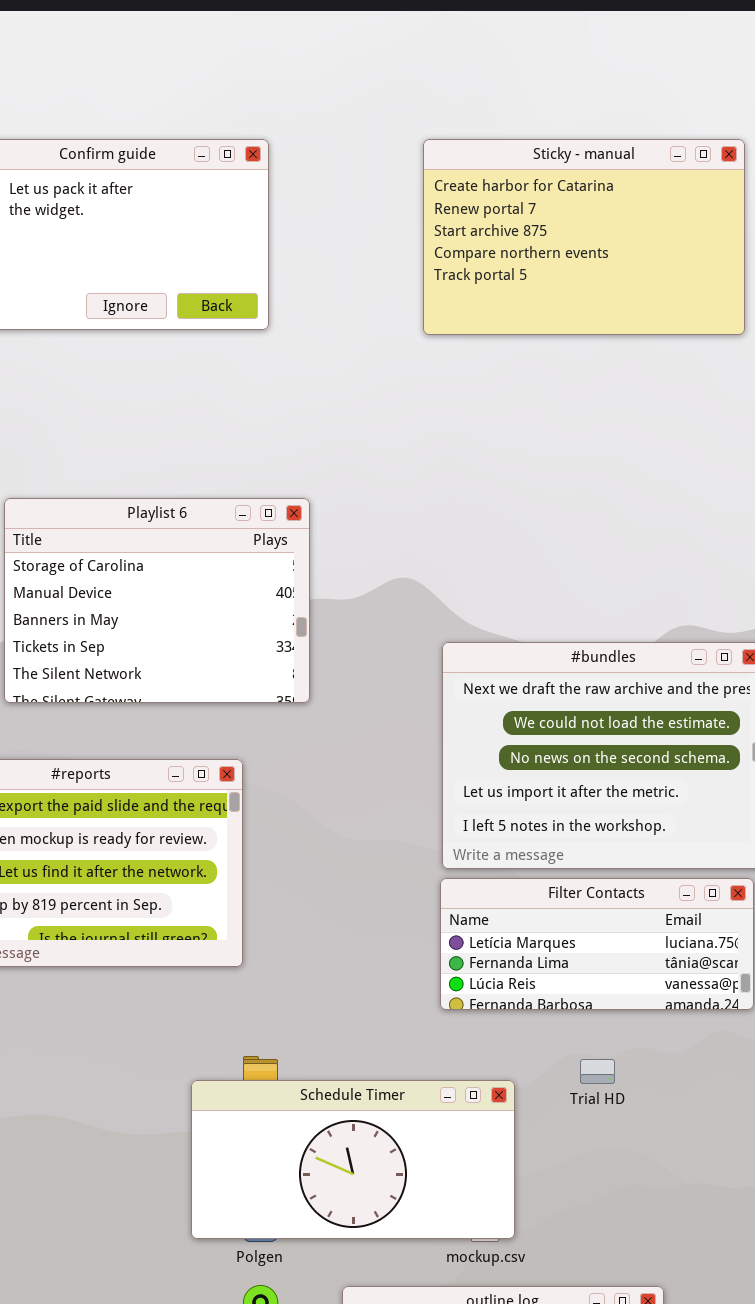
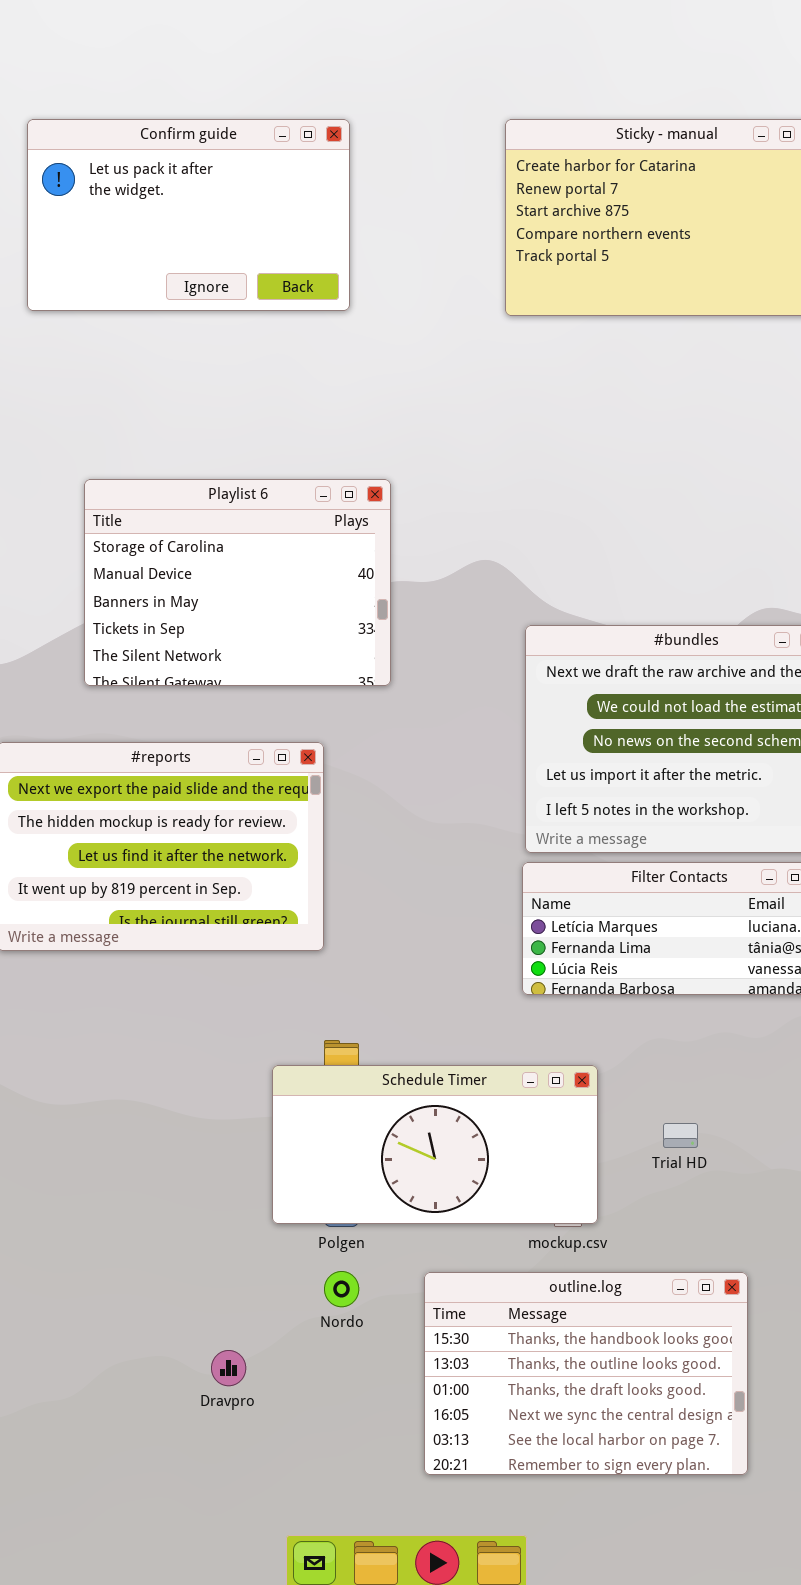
Trial HD: [580,1059,615,1084] -> [663,1123,698,1148], moved

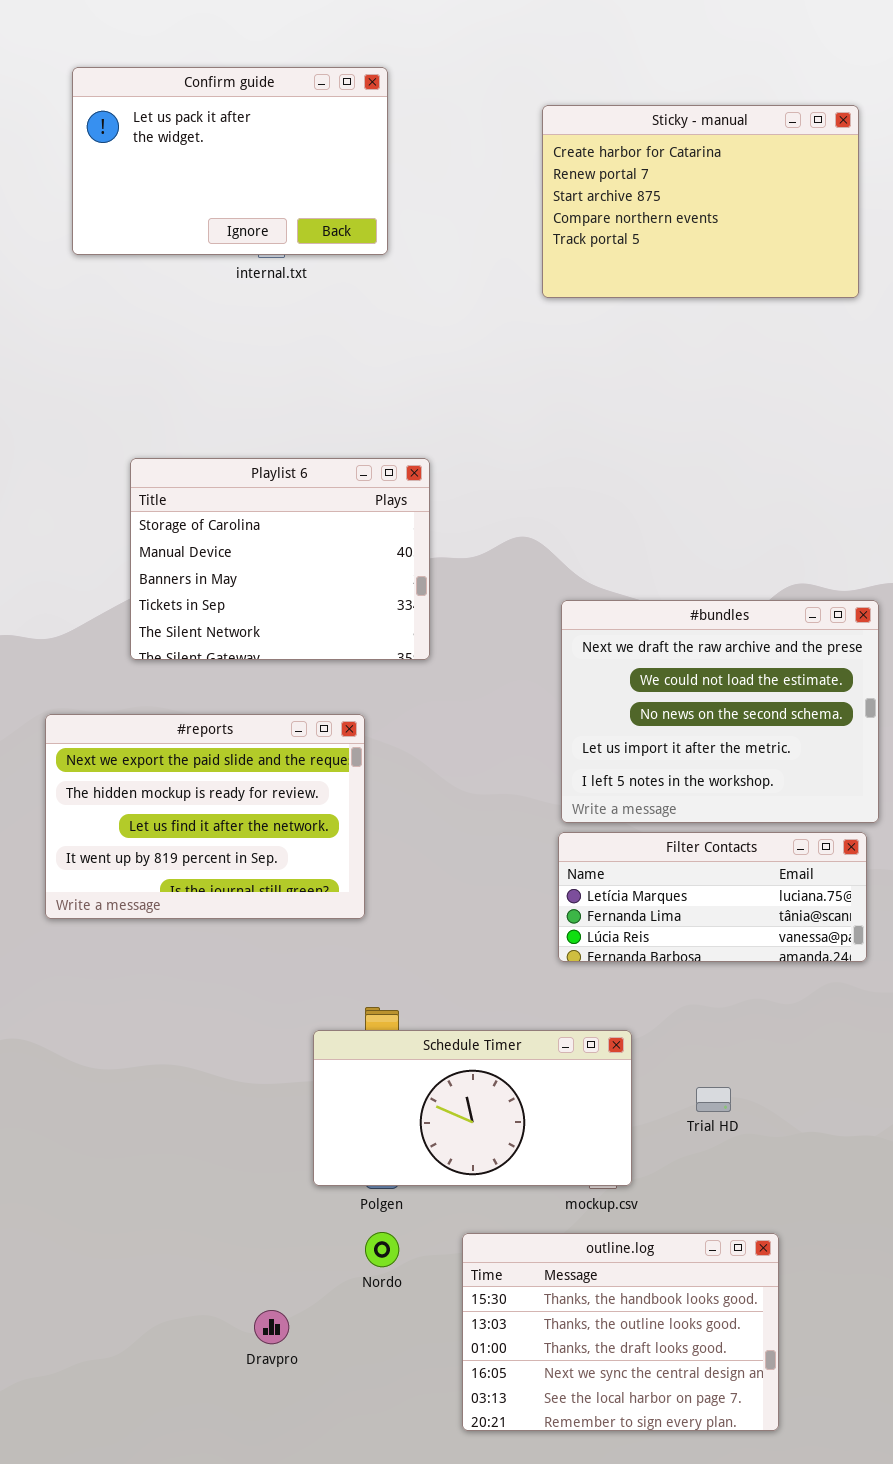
Confirm guide: [27,119,350,311] -> [72,67,388,255], moved

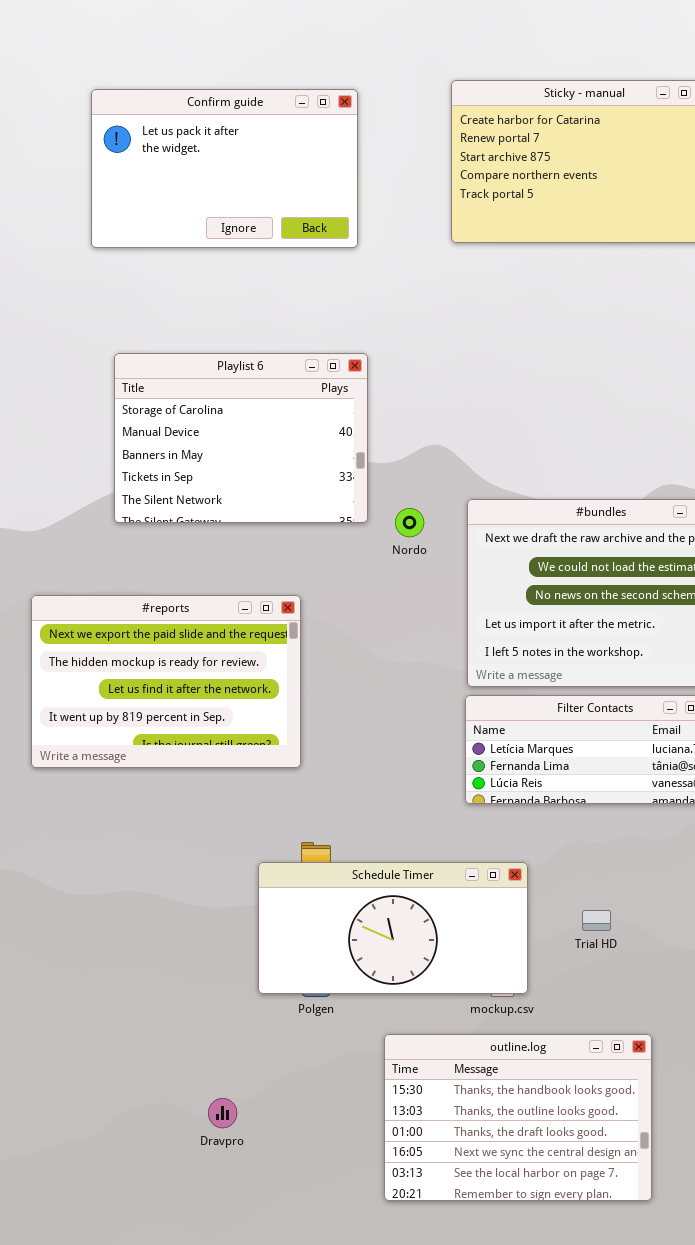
Confirm guide: [72,67,388,255] -> [91,89,358,248], moved
Playlist 6: [130,458,430,660] -> [114,353,368,523], moved
Nordo: [365,1232,399,1267] -> [395,508,424,537], moved

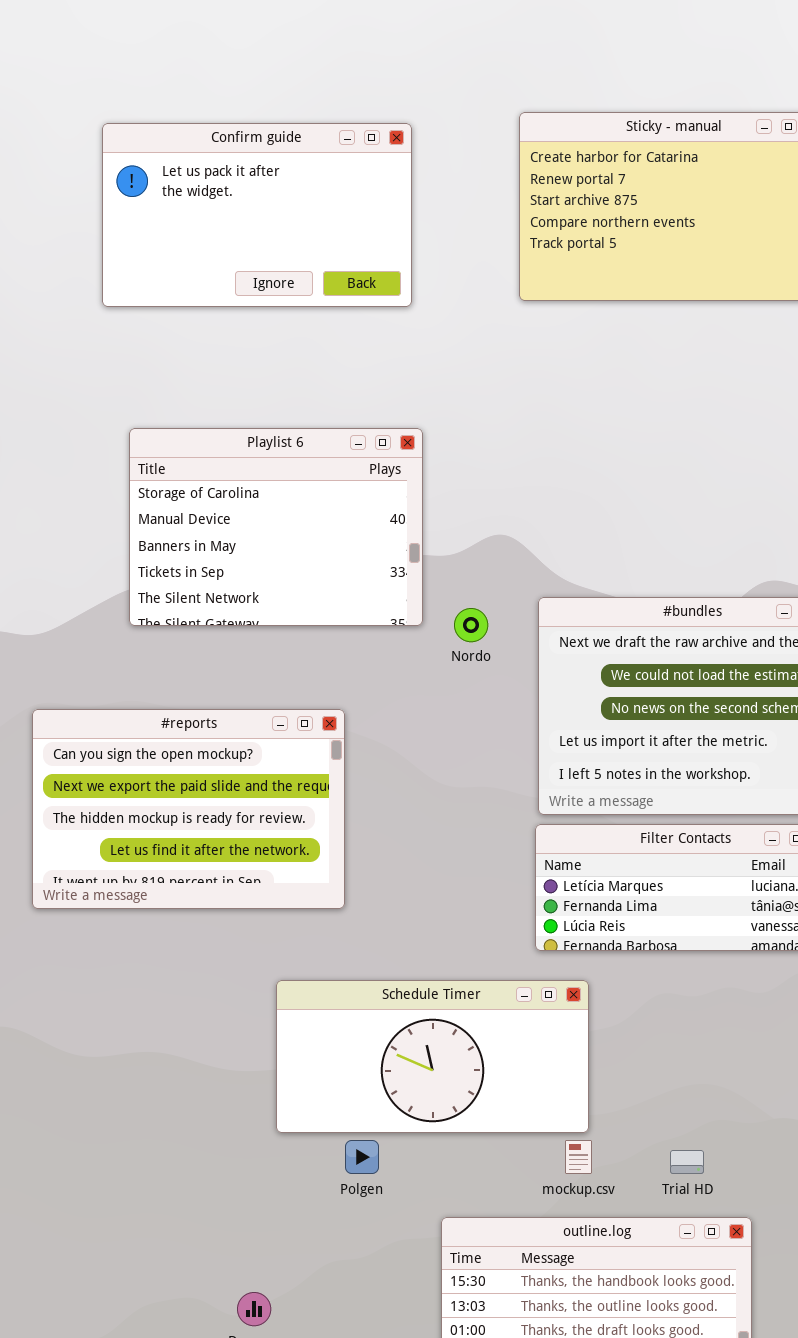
#reports: [31,595,301,768] -> [32,709,345,909], scrolled up 1 row
Schedule Timer: [258,862,528,994] -> [276,980,589,1133], moved
Trial HD: [582,910,611,931] -> [670,1150,704,1174], moved

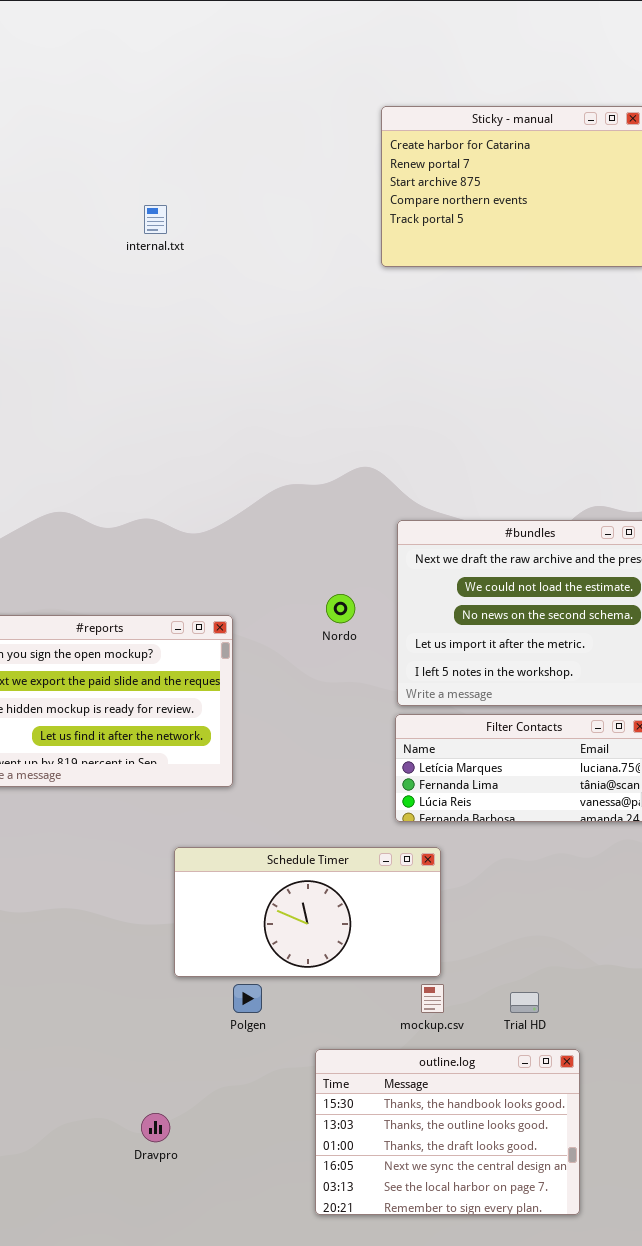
Confirm guide: [102,123,412,307] -> none, closed
Playlist 6: [129,428,423,626] -> none, closed
Nordo: [454,608,488,642] -> [326,594,355,623], moved

